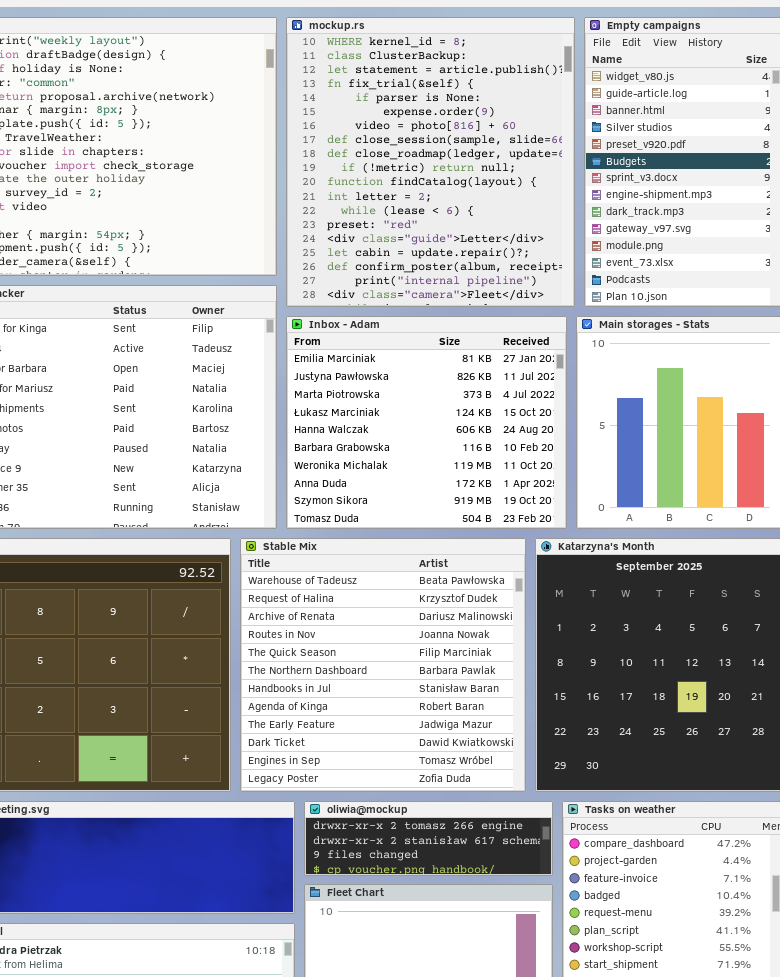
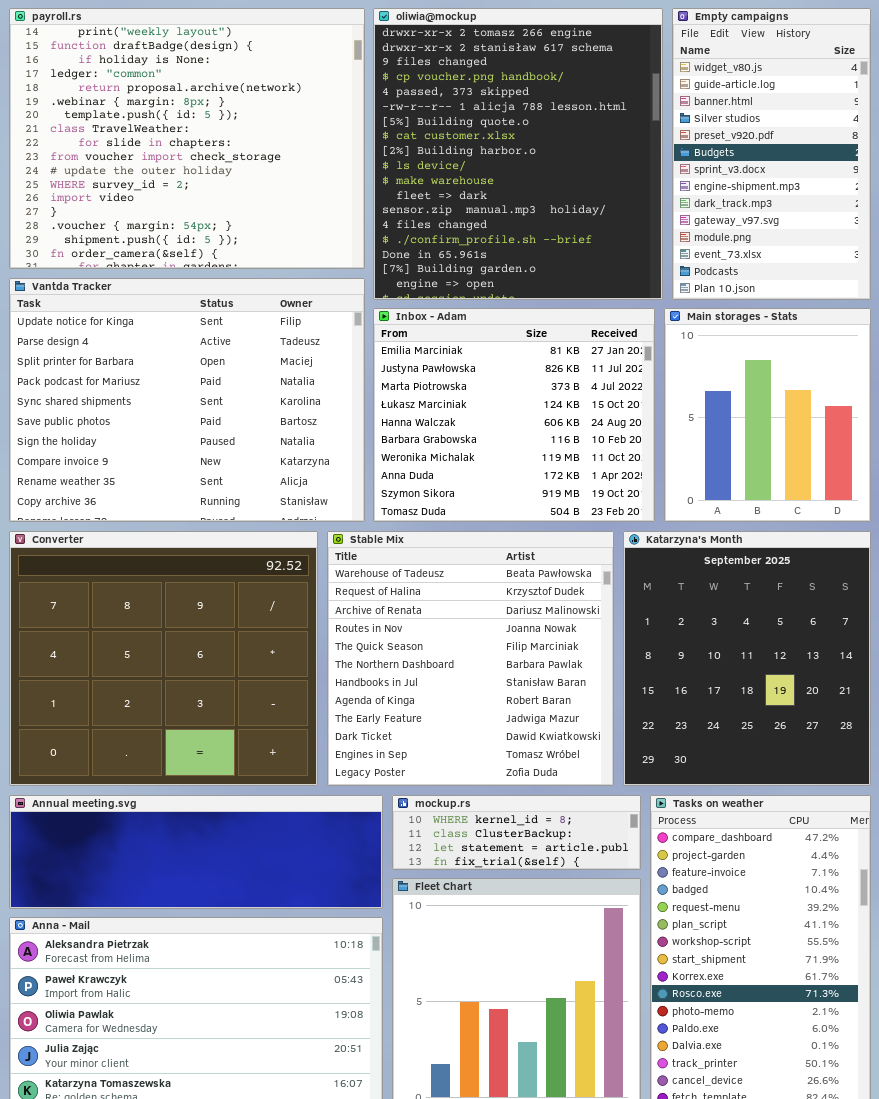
mockup.rs: [286,17,575,307] -> [392,795,641,870], moved, resized
oliwia@mockup: [304,801,553,876] -> [373,8,663,300], moved, resized

